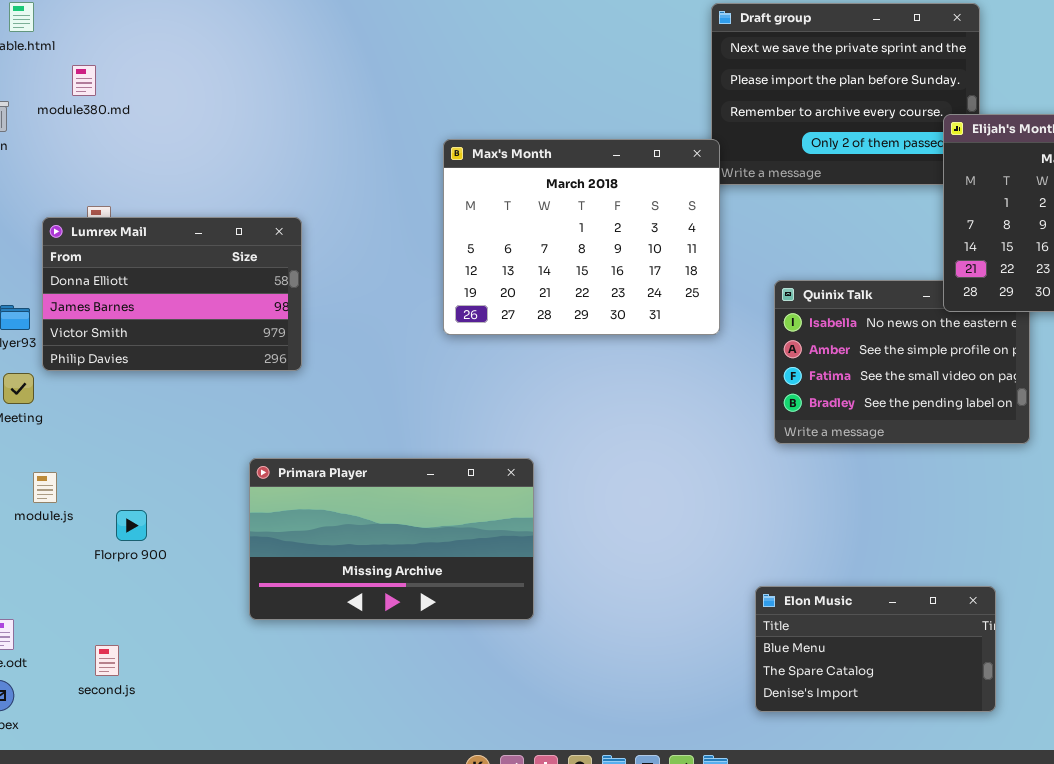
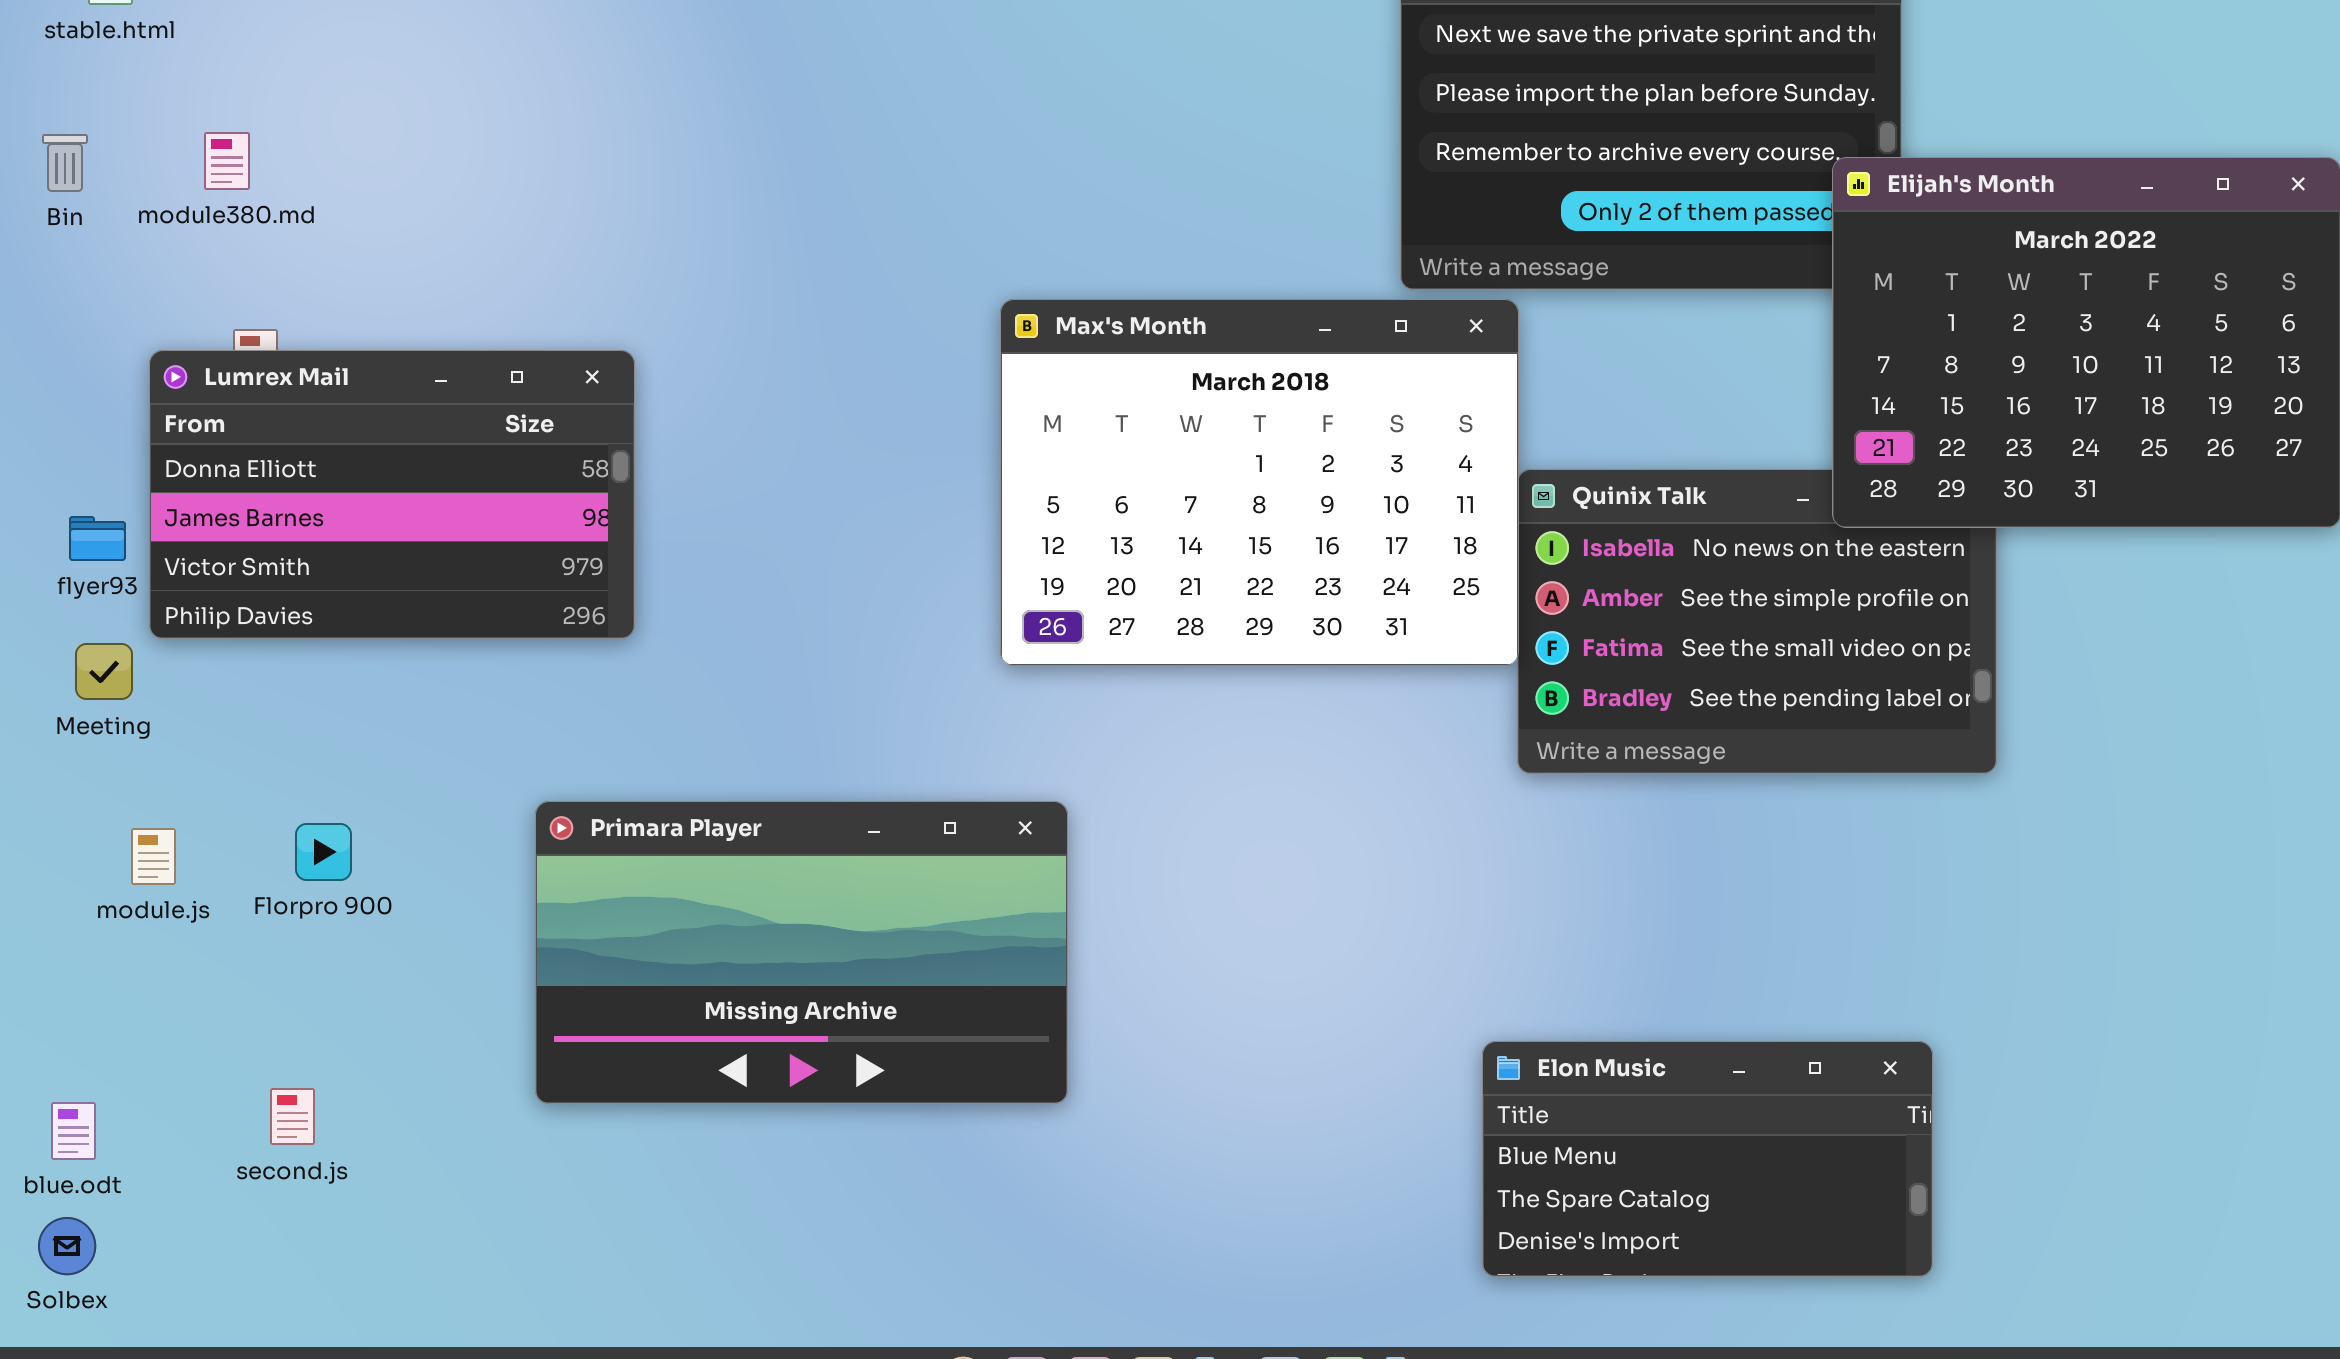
module380.md: [72,65,96,96] -> [204,132,250,190], moved
Max's Month: [443,139,720,335] -> [1000,299,1519,666], moved
Florpro 900: [116,510,147,541] -> [295,823,352,881], moved
second.js: [95,645,119,676] -> [270,1088,315,1145], moved

